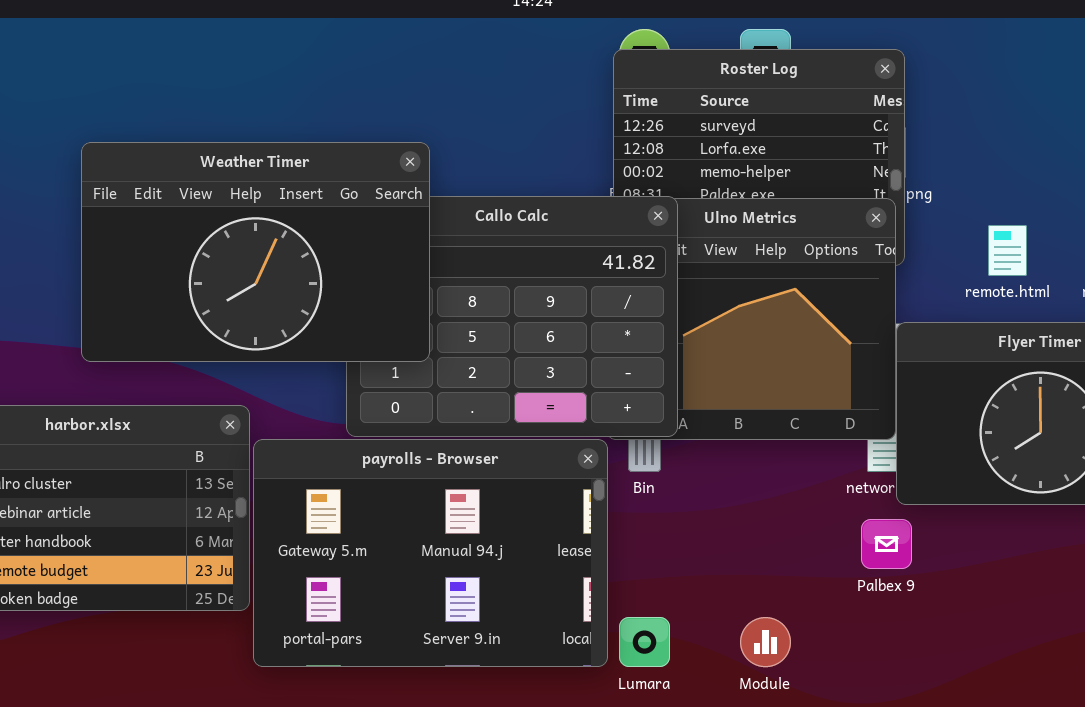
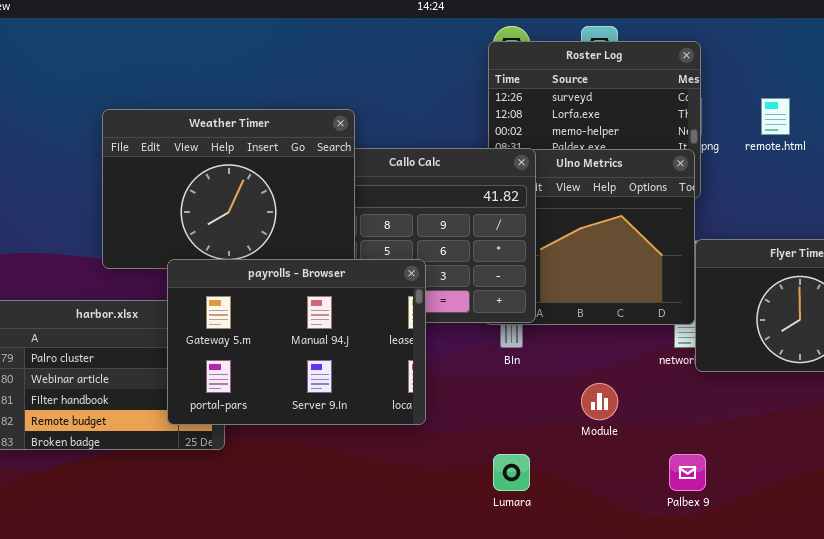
remote.html: [988,225,1027,276] -> [761,98,790,135], moved
payrolls - Browser: [253,439,608,667] -> [167,259,426,425], moved
Palbex 9: [861,519,912,569] -> [669,454,706,491], moved
Module: [740,617,791,667] -> [581,383,618,420], moved

